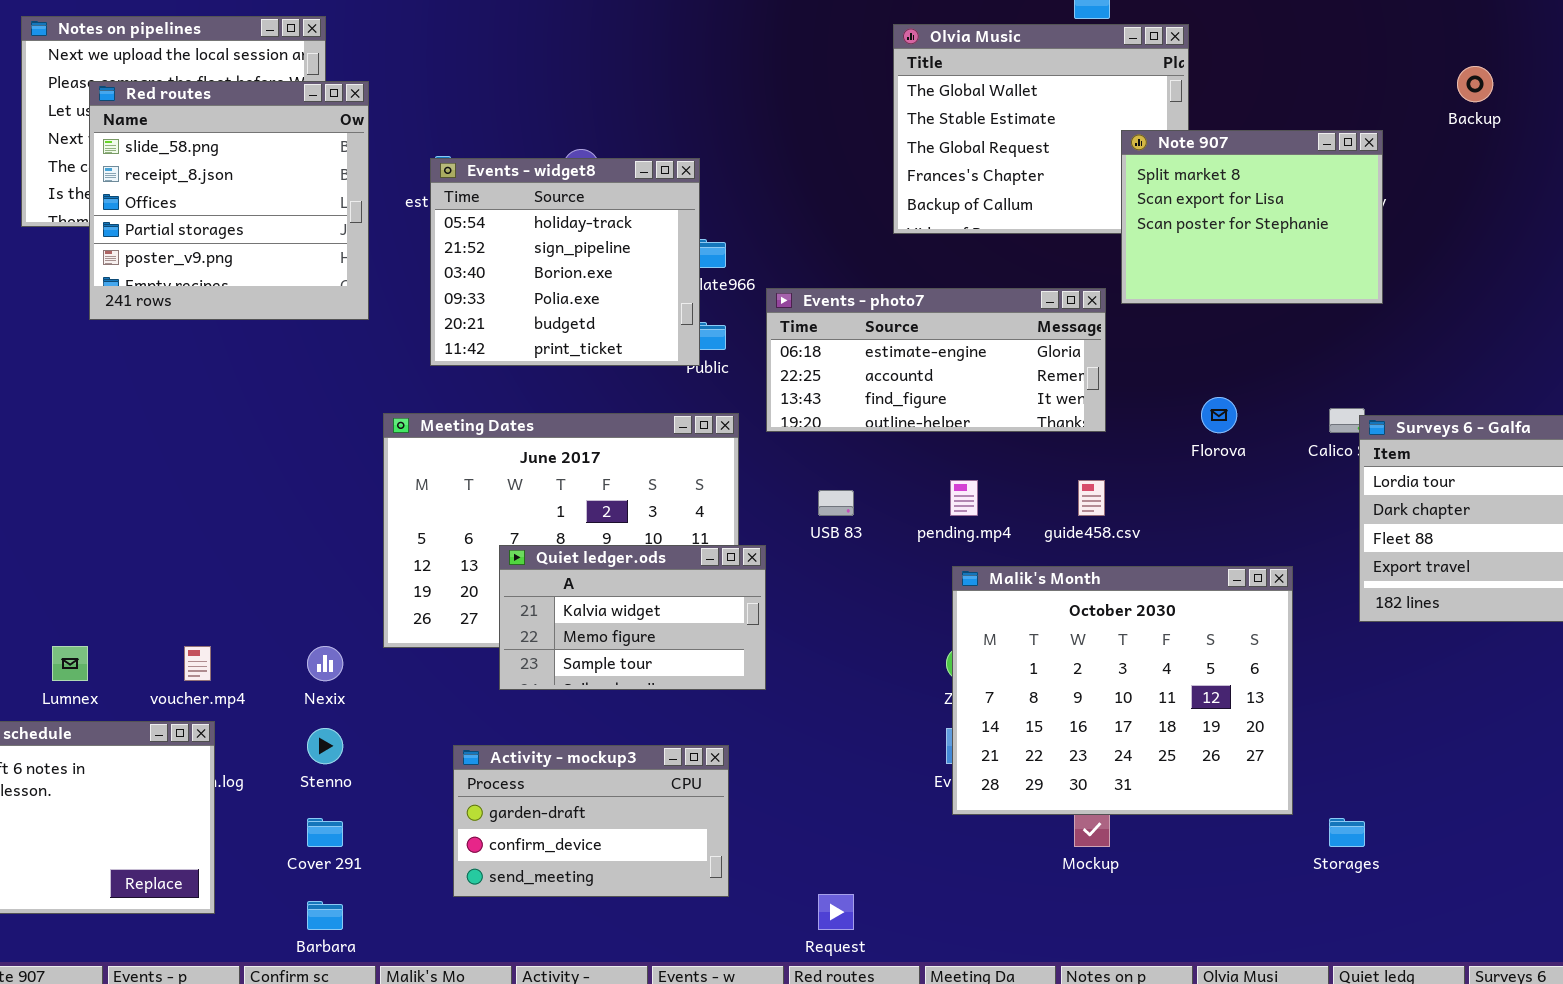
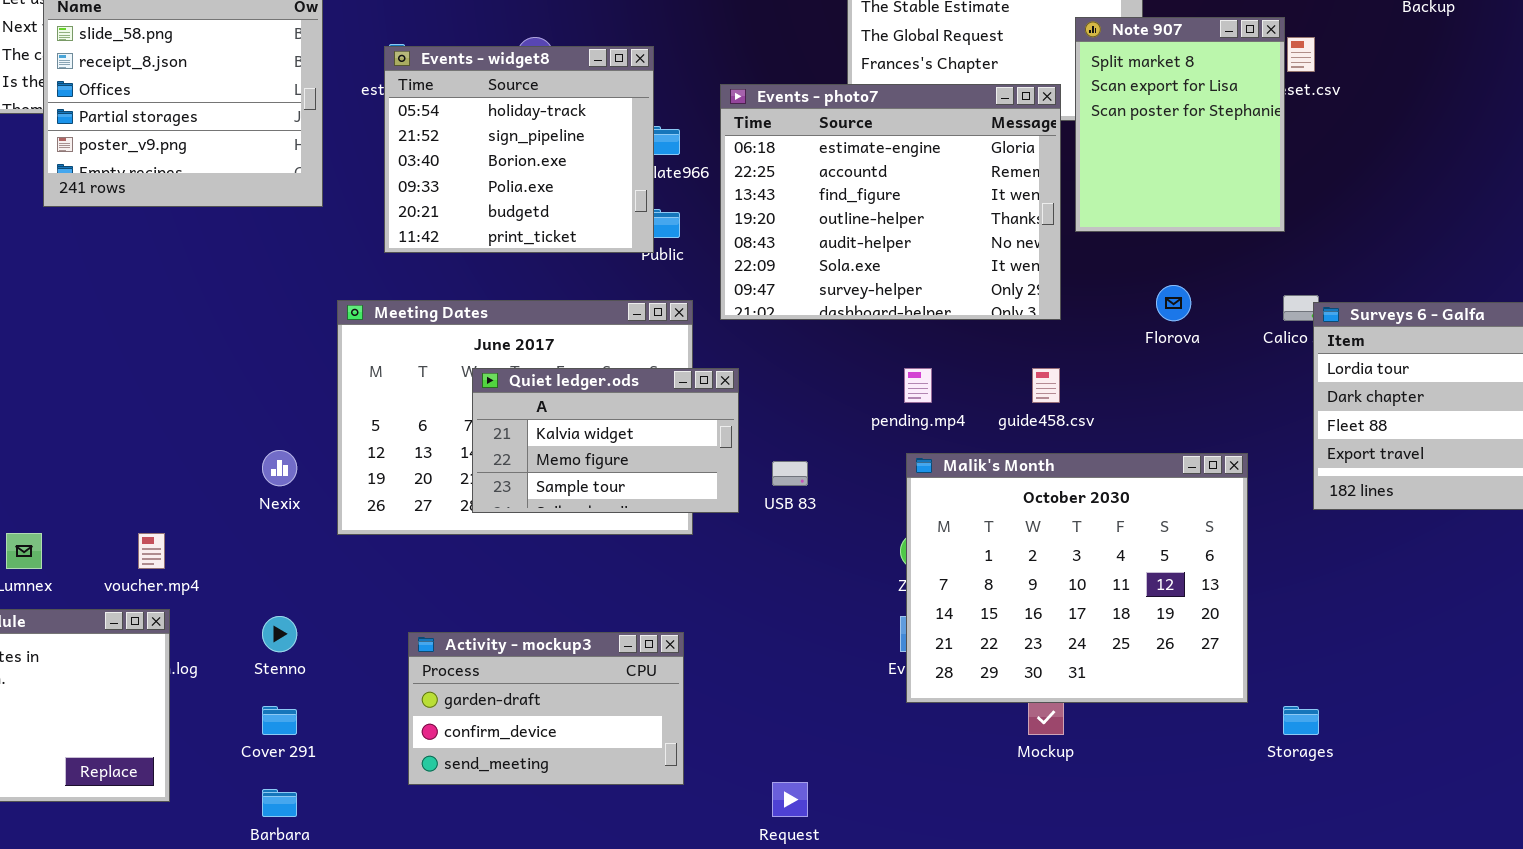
Note 907: [1121,130,1383,304] -> [1075,17,1285,232], resized
Events - photo7: [766,288,1106,432] -> [720,84,1061,320], resized
USB 83: [818,490,854,516] -> [772,461,808,486], moved
Quiet ledger.ods: [499,545,766,690] -> [472,368,739,513], moved
Nexix: [307,646,343,681] -> [262,450,297,486], moved

